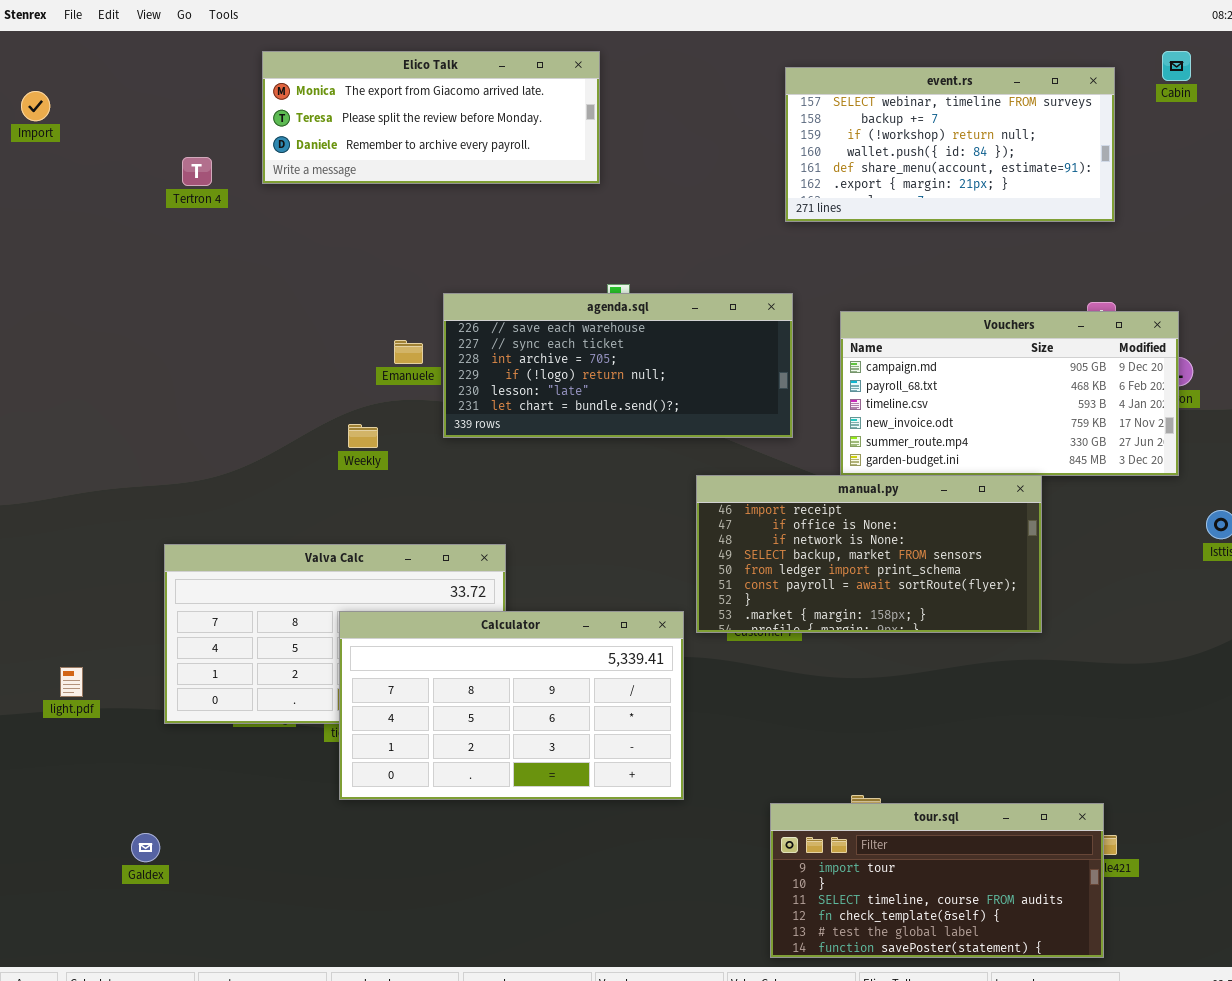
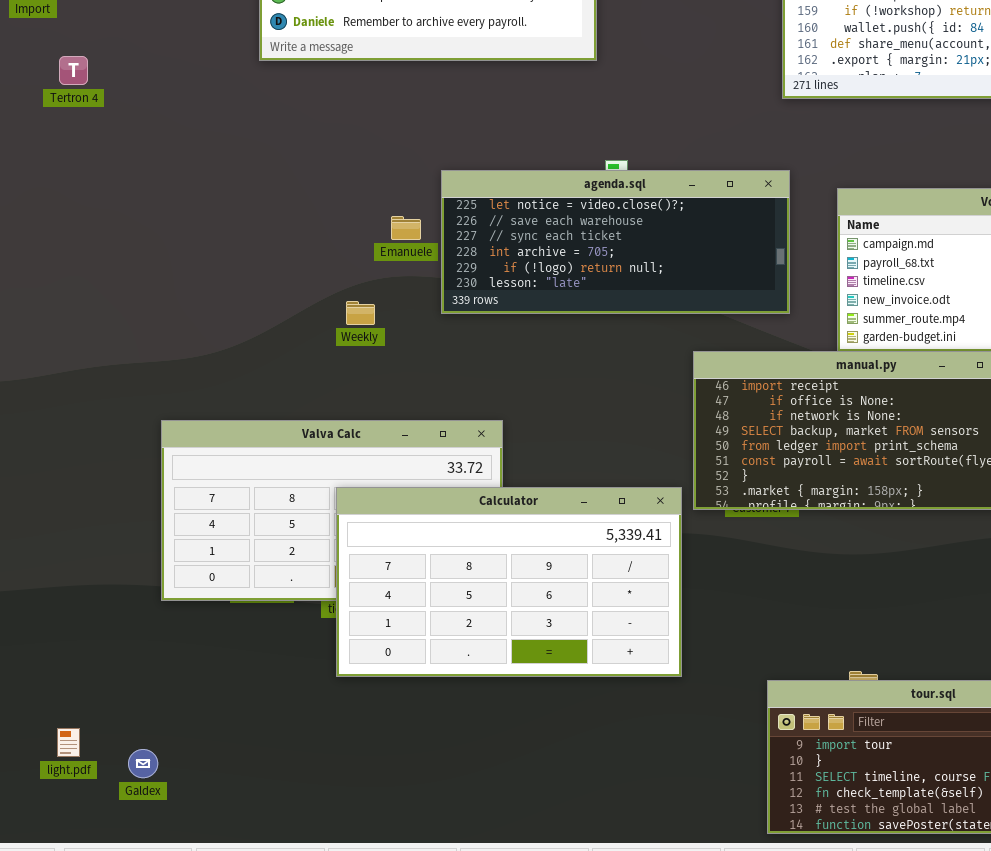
Tertron 4: [182,157,212,186] -> [59,56,88,85], moved
agenda.sql: [443,293,793,438] -> [441,170,790,314], scrolled up 1 row
light.pdf: [60,667,83,697] -> [57,728,80,757], moved
Galdex: [131,833,160,862] -> [128,749,158,778], moved

